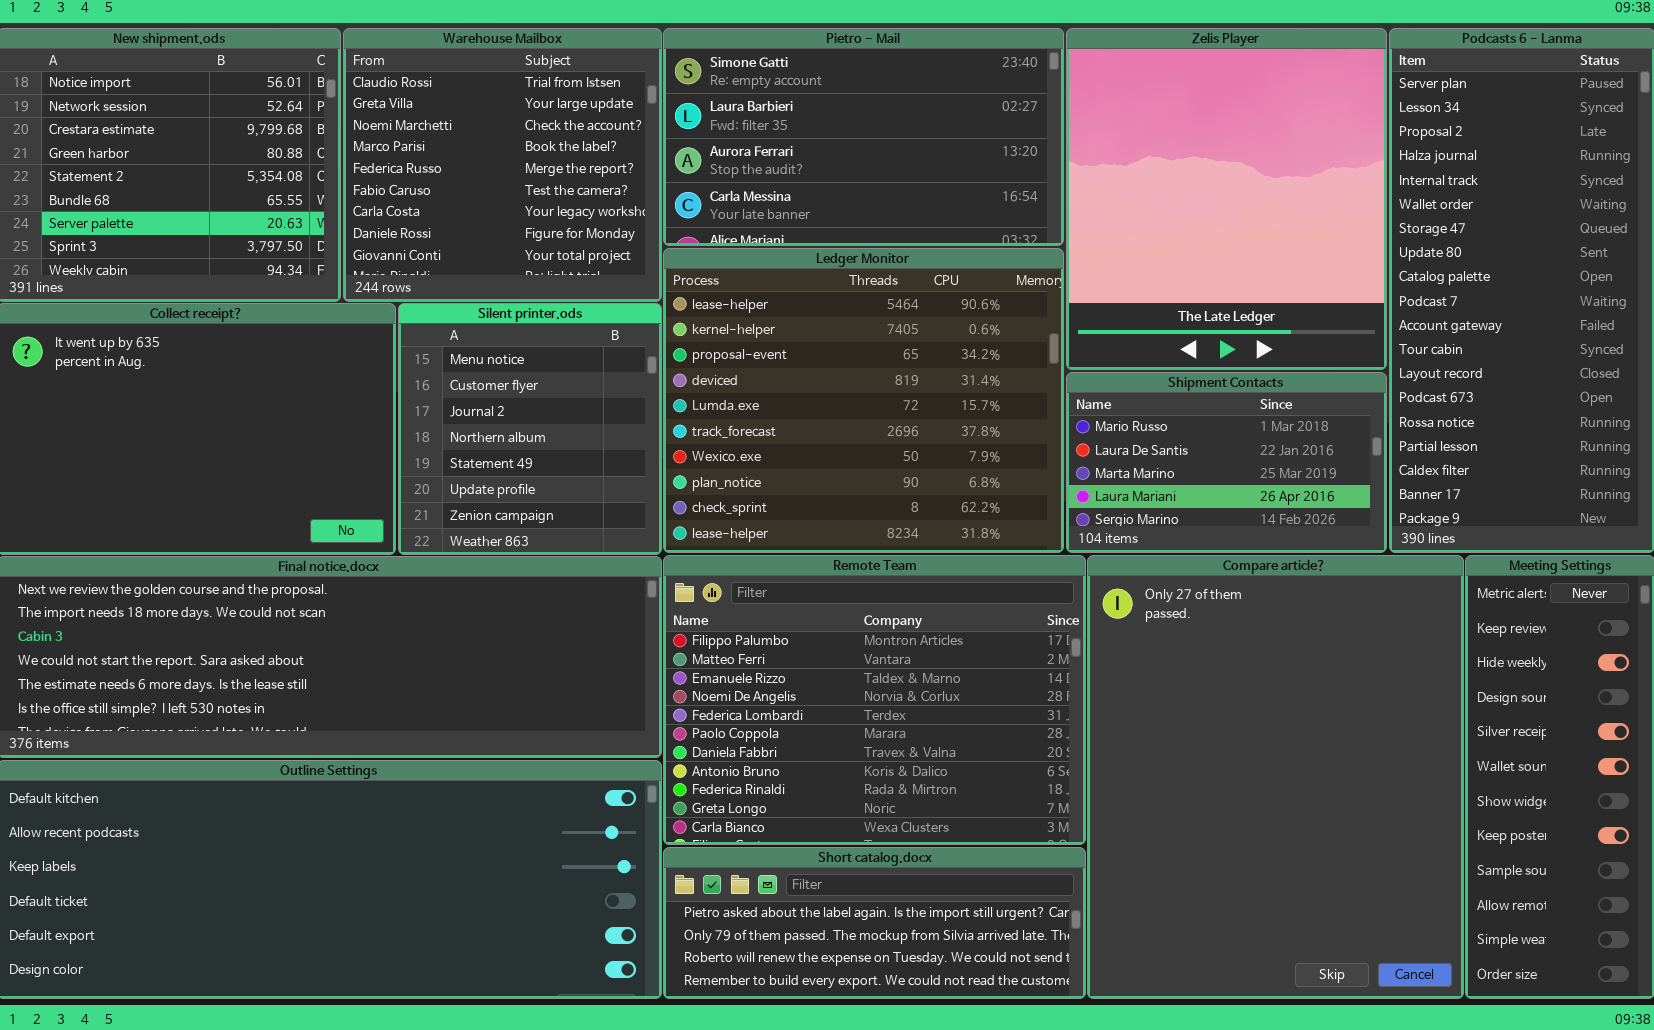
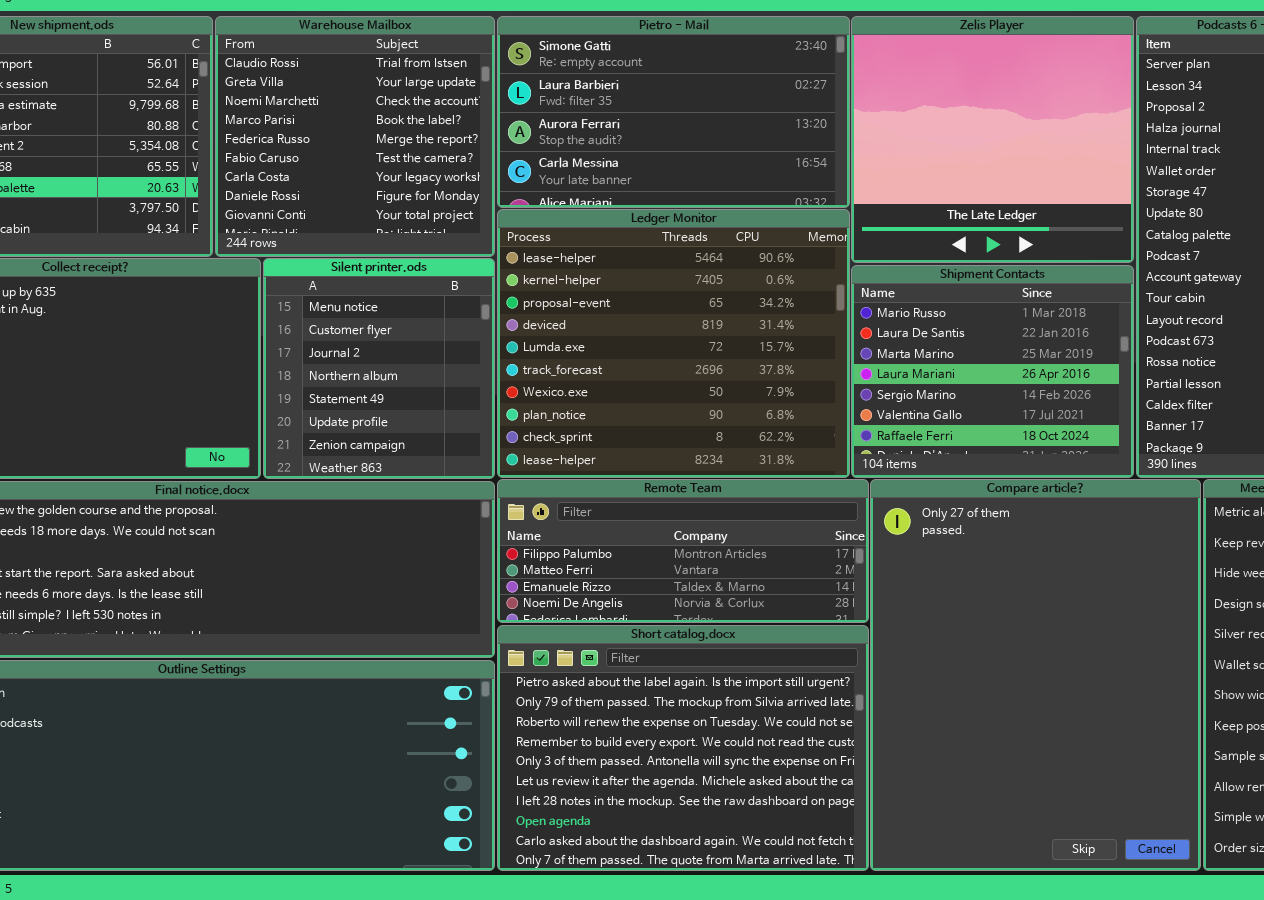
Zelis Player: [1066,28,1387,370] -> [851,16,1134,263], resized
Shipment Contacts: [1066,372,1387,553] -> [851,265,1134,478], resized
Remote Team: [663,555,1086,845] -> [497,479,869,623], resized
Short catalog.docx: [663,847,1086,999] -> [497,625,869,871], resized

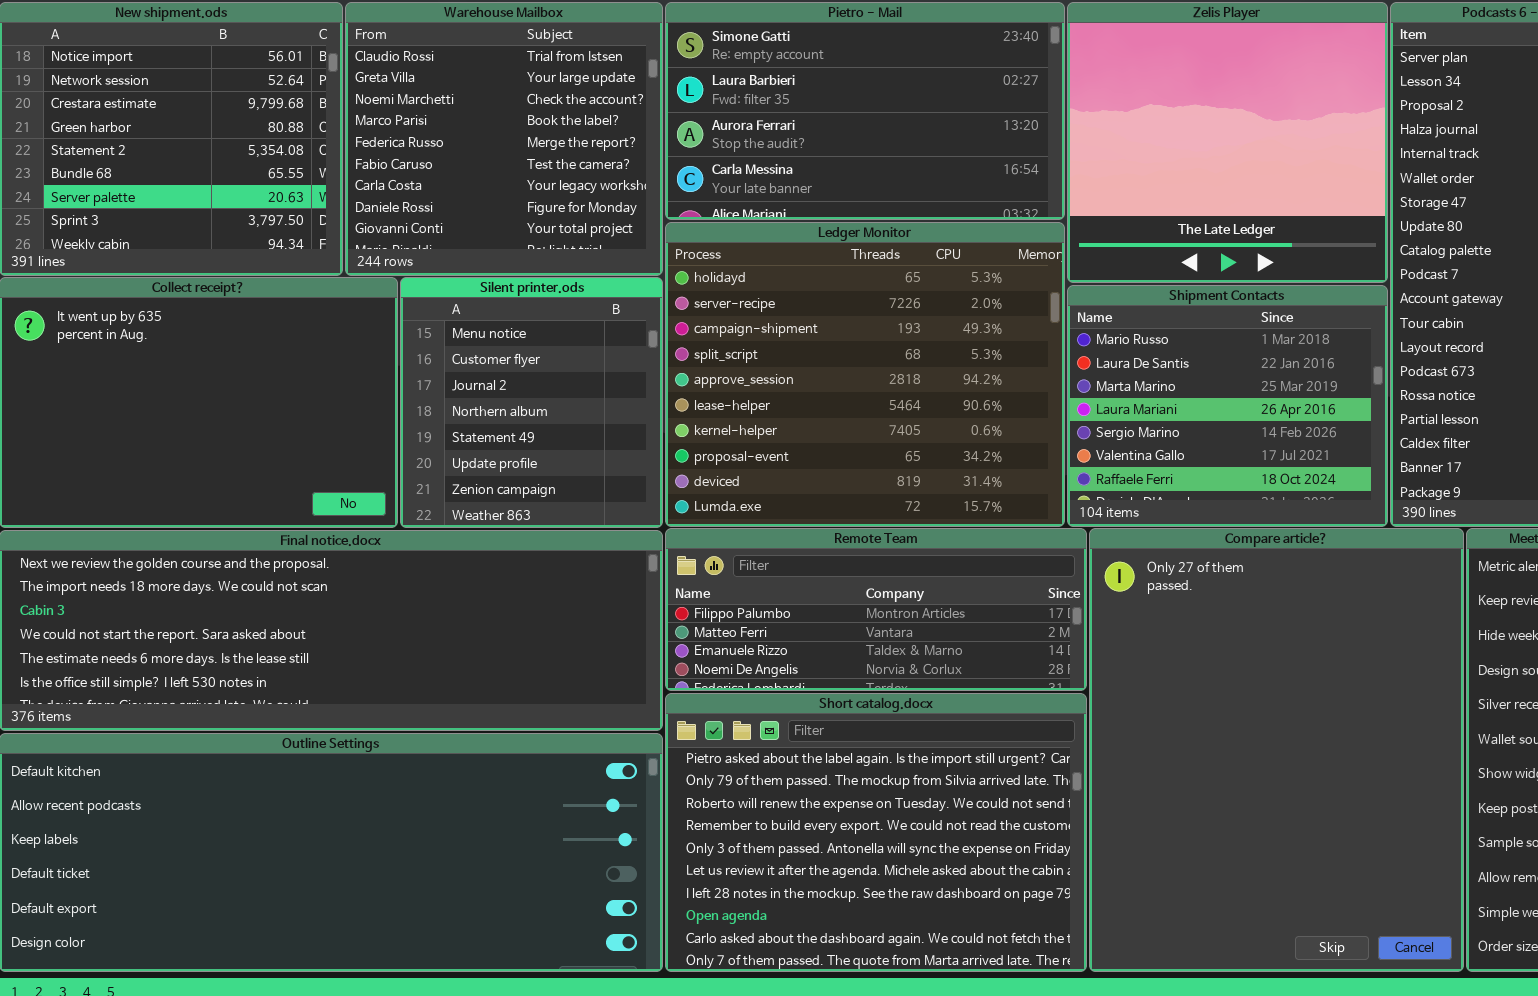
Ledger Monitor: [497,209,850,478] -> [665,222,1065,527], scrolled up 5 rows

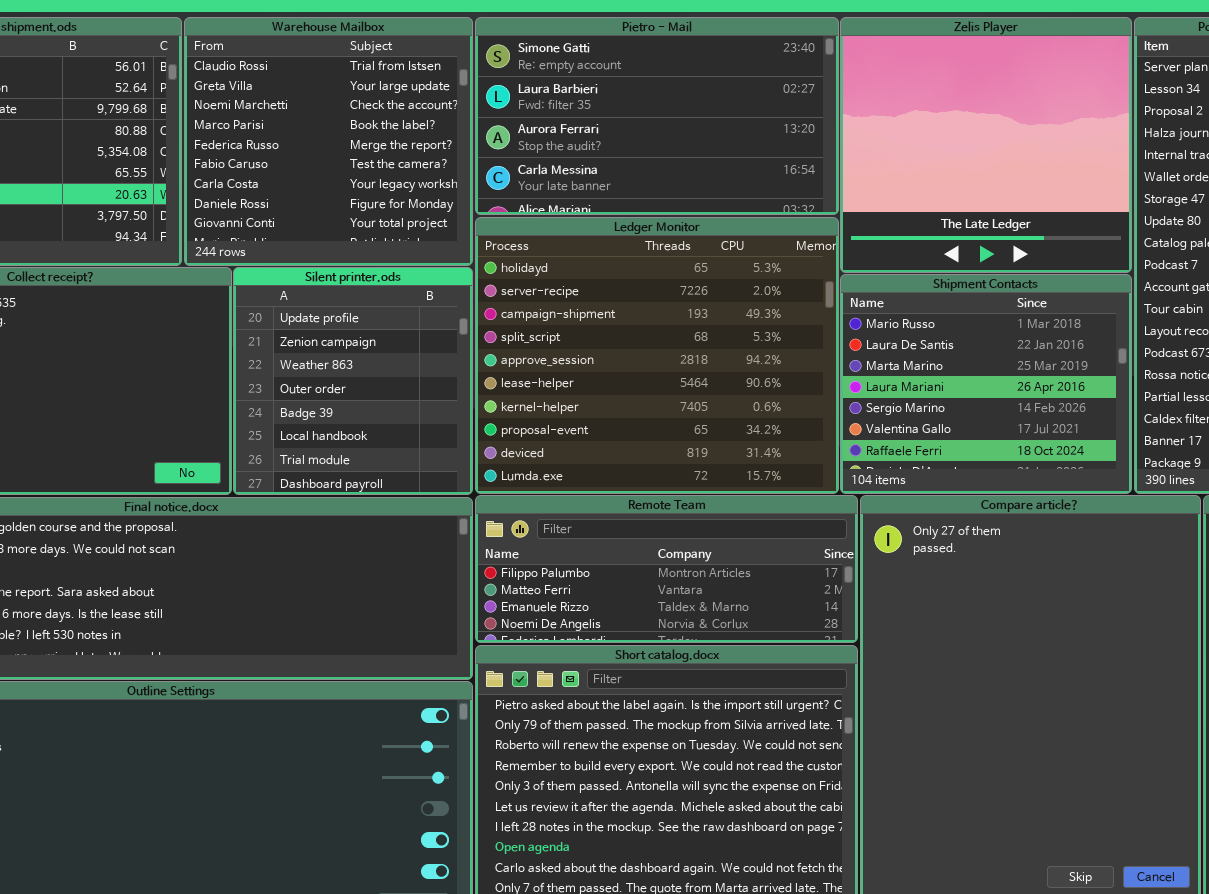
Silent printer.ods: [400,277,663,528] -> [233,267,473,495], scrolled down 5 rows

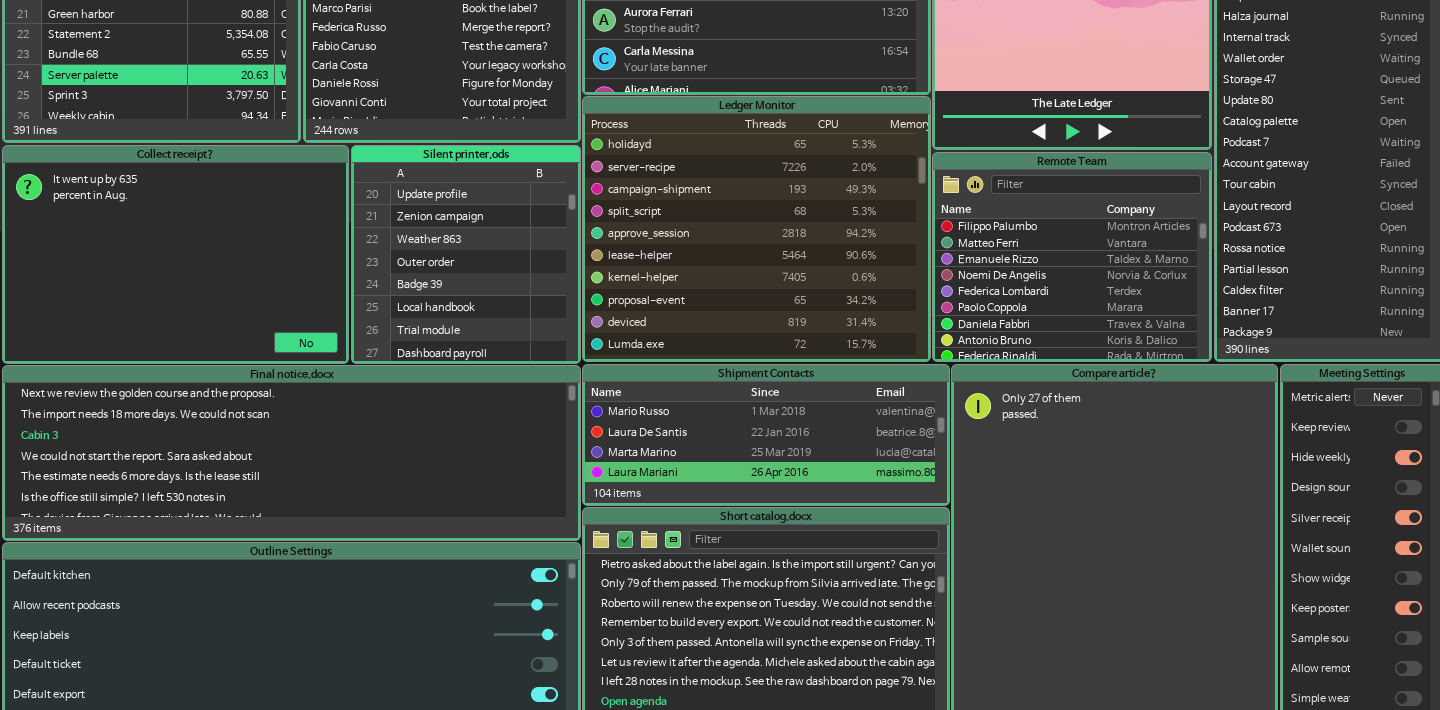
Shipment Contacts: [840,274,1132,494] -> [582,364,950,506], moved, resized
Remote Team: [475,495,858,643] -> [932,152,1212,362], moved, resized

